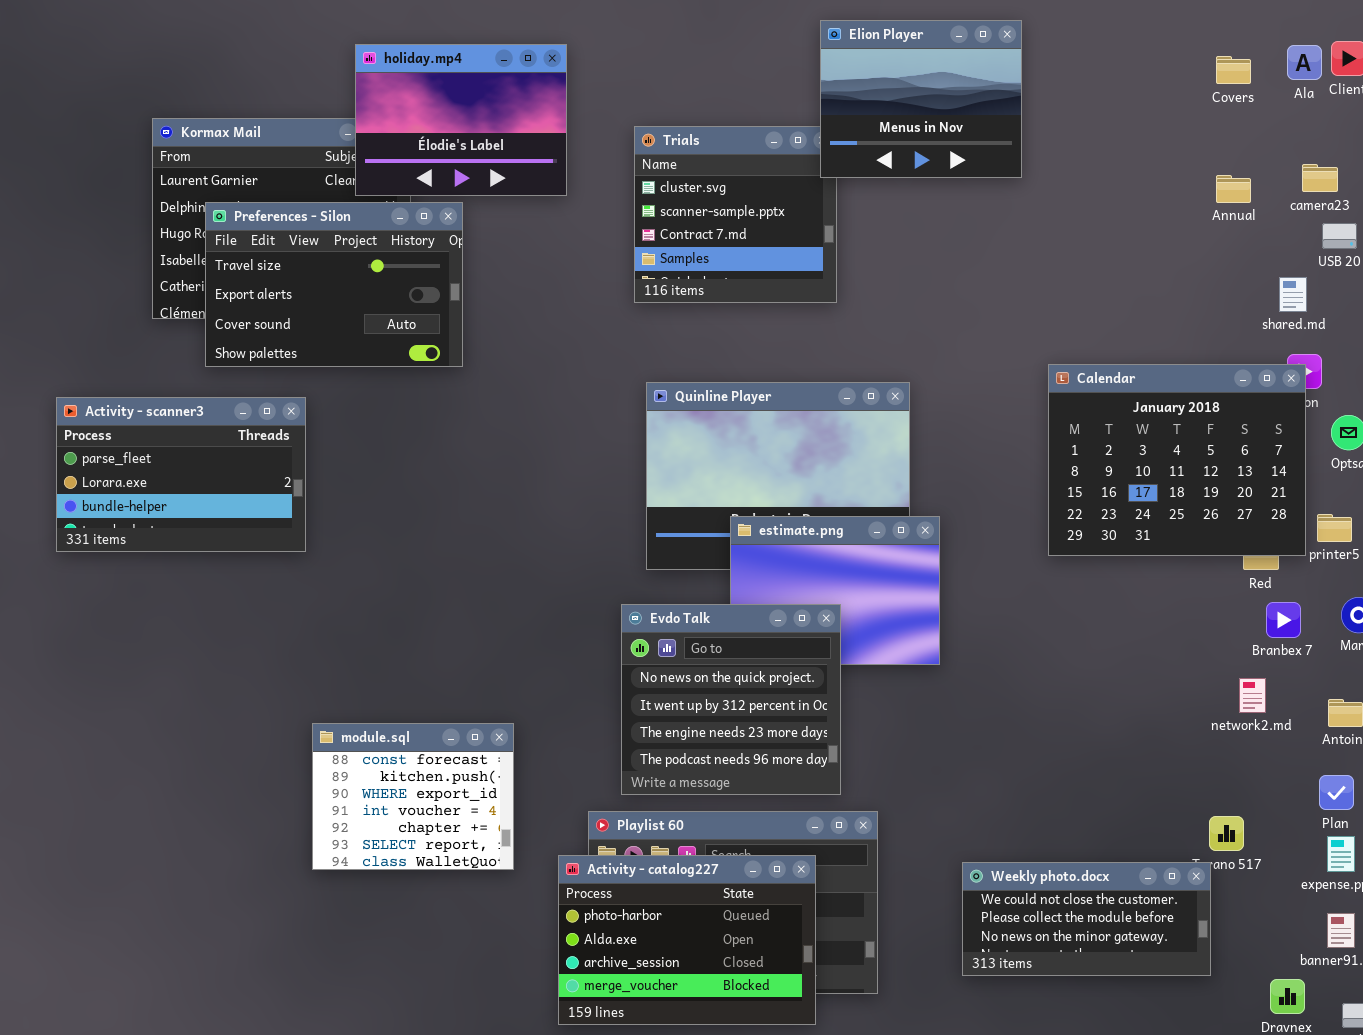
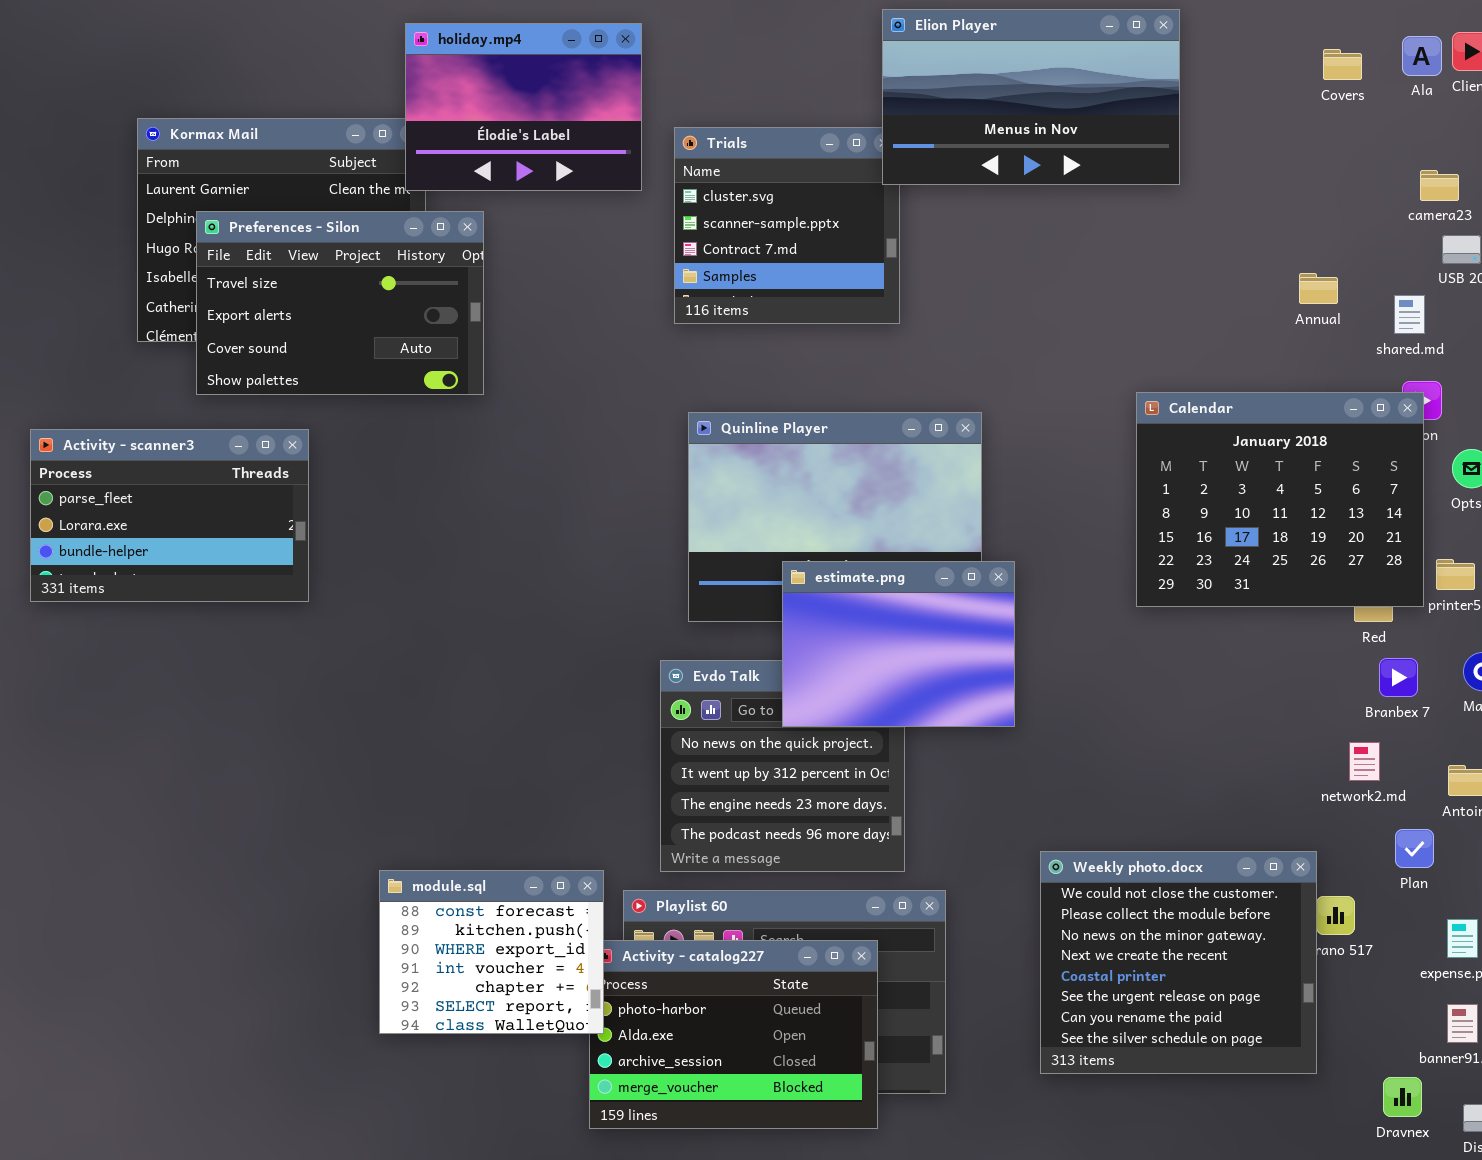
Elion Player: [820,20,1022,178] -> [882,9,1180,185], resized
holiday.mp4: [355,44,567,196] -> [405,23,642,191], moved
Annual: [1216,175,1251,203] -> [1299,273,1338,304], moved
estimate.png: [730,516,940,665] -> [782,561,1015,727], raised
module.sql: [312,723,514,870] -> [379,870,604,1034], moved
Plan: [1319,775,1354,810] -> [1395,829,1434,868], moved
Weekly photo.docx: [962,862,1211,976] -> [1040,851,1317,1074], resized

